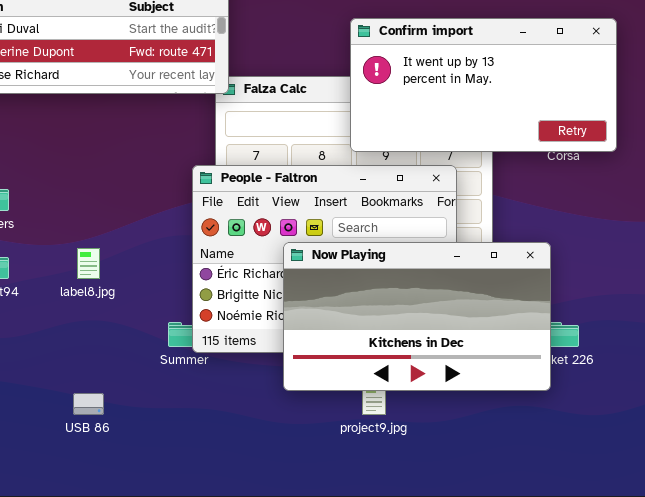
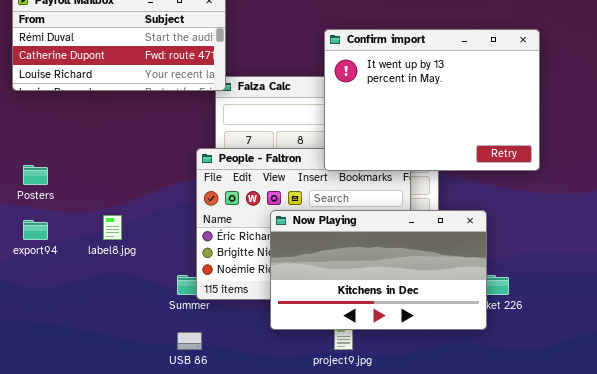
Confirm import: [350,18,617,152] -> [324,29,540,171], resized
USB 86: [73,393,104,415] -> [177,332,202,350], moved

